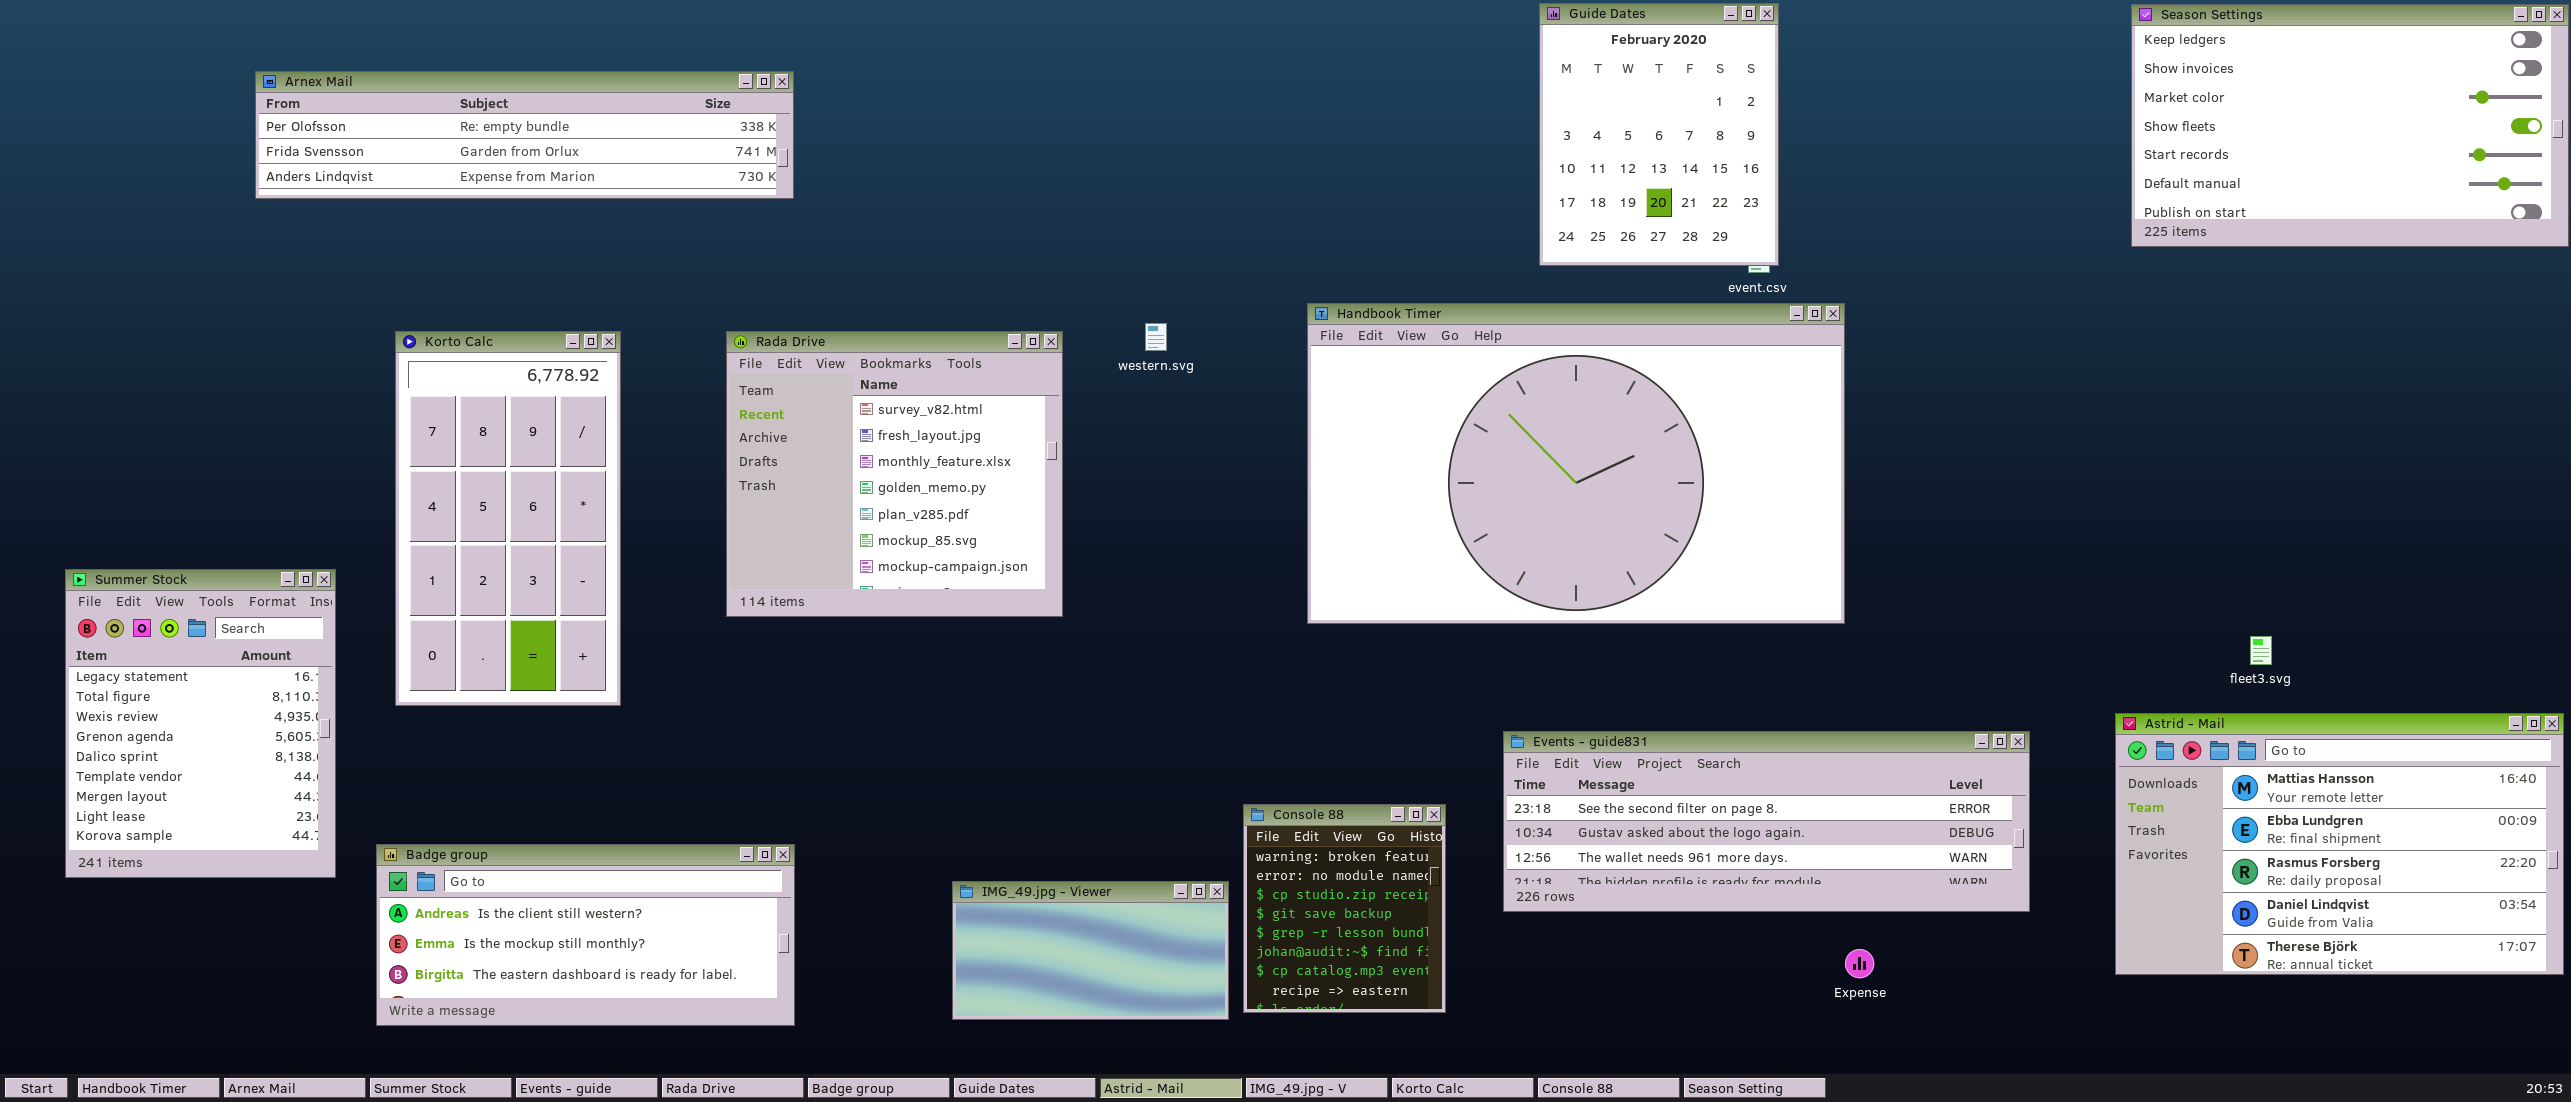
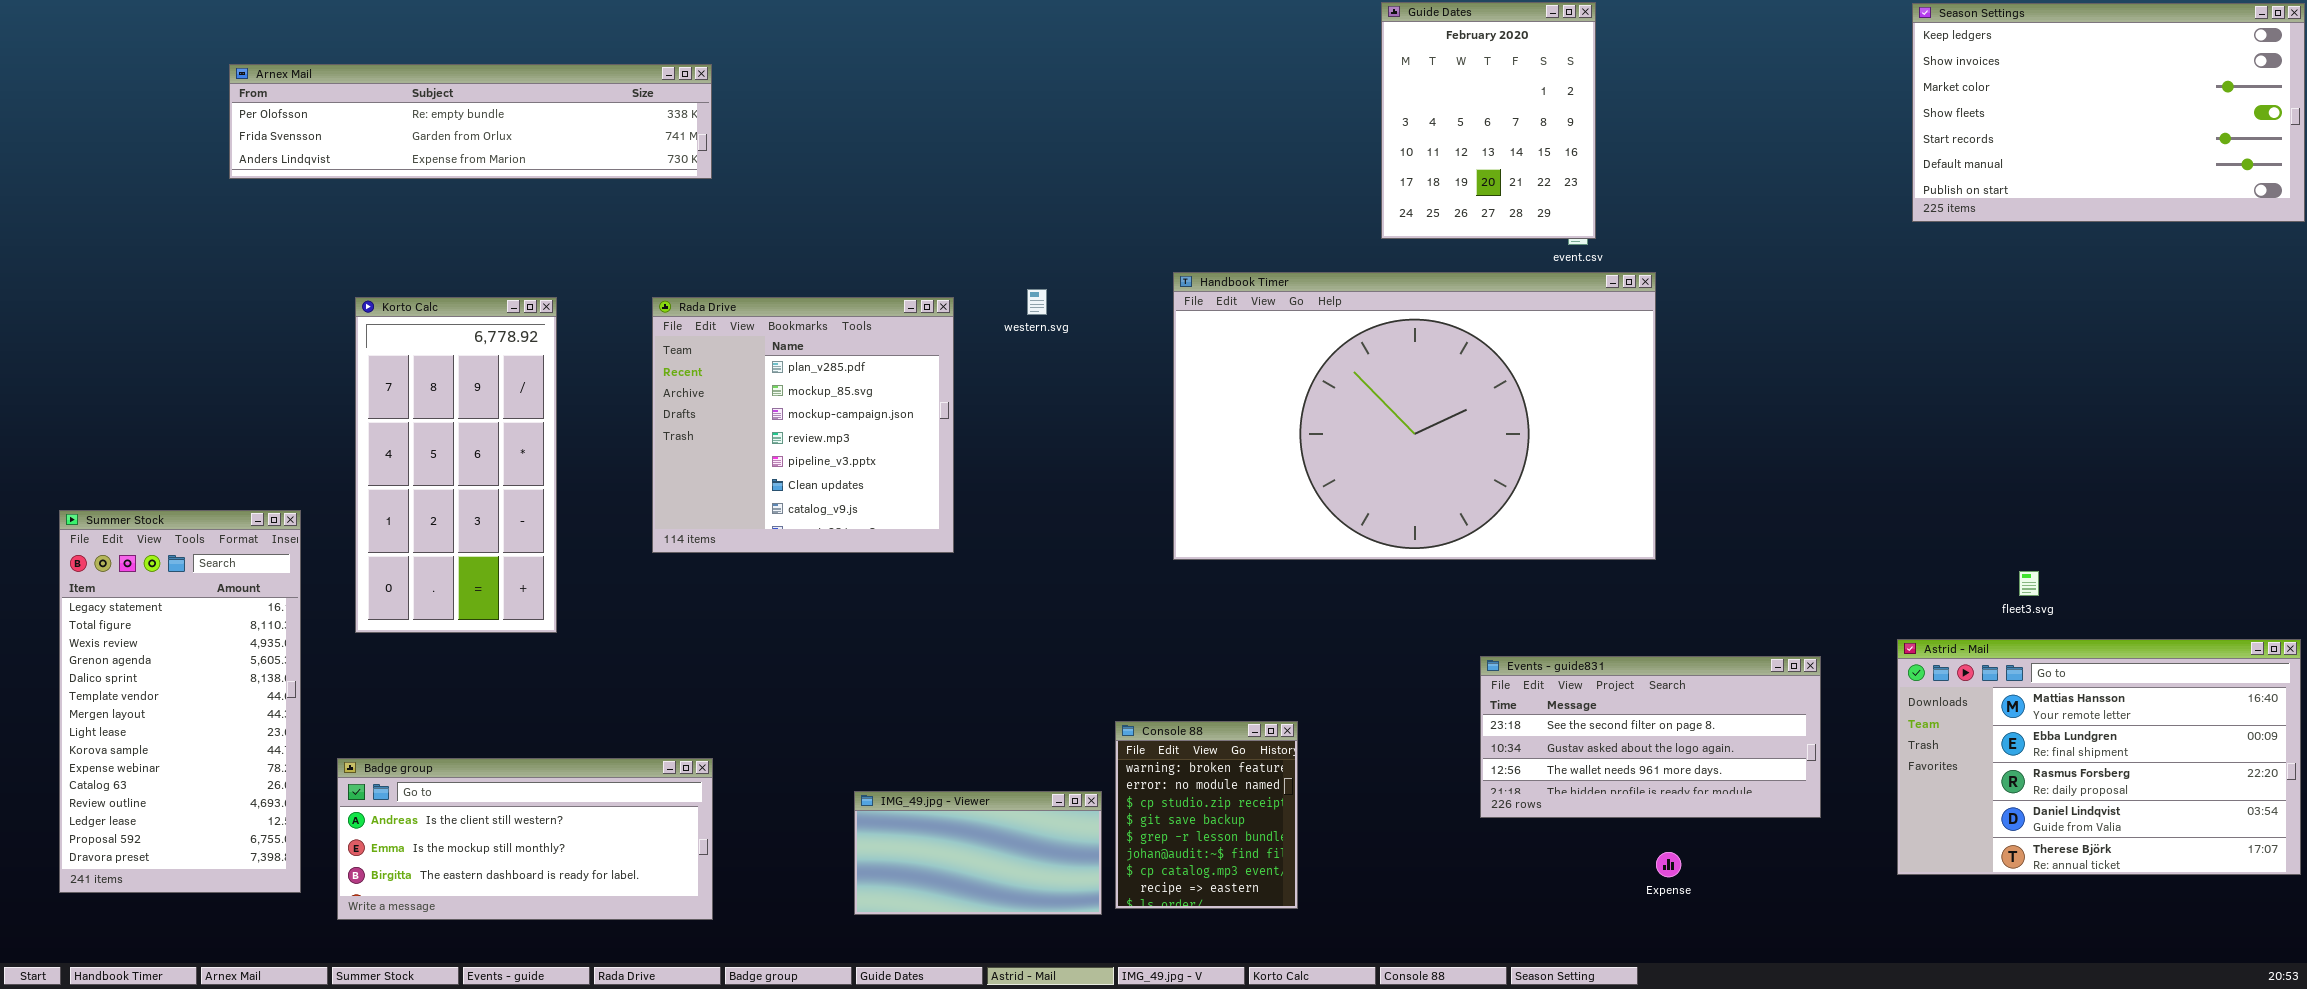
Rada Drive: [726,331,1063,617] -> [652,297,954,553], scrolled down 4 rows
Summer Stock: [65,569,336,878] -> [59,510,301,893], resized
Events - guide831: [1503,731,2030,912] -> [1480,656,1821,818], resized

